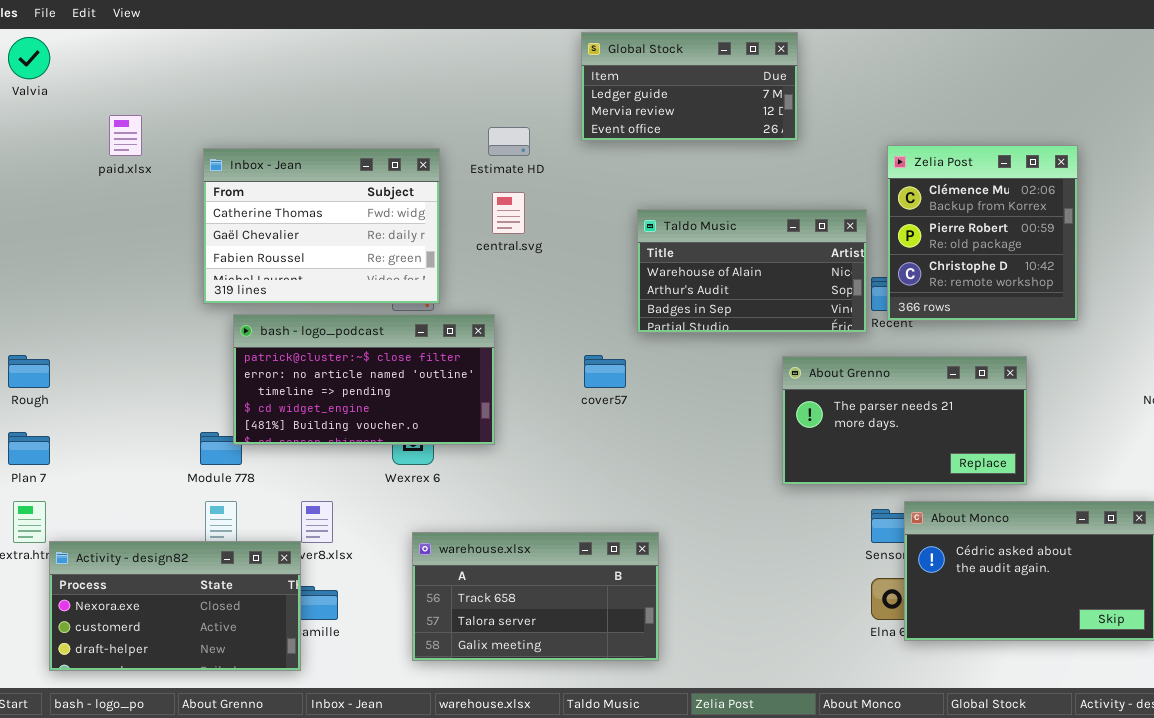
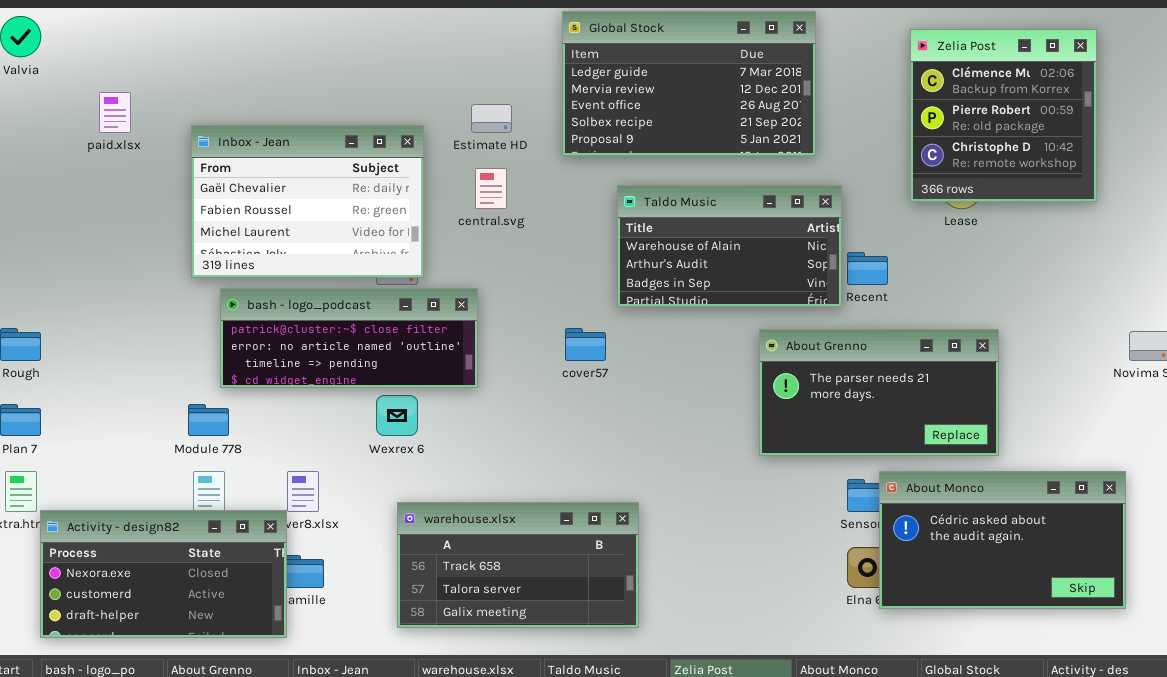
Global Stock: [581,32,798,141] -> [562,11,816,156], resized
Zelia Post: [887,145,1078,321] -> [910,29,1097,202], moved
Inbox - Jean: [203,148,440,304] -> [191,125,424,278], scrolled down 1 row
bash - logo_podcast: [233,314,495,445] -> [220,288,478,388], resized

